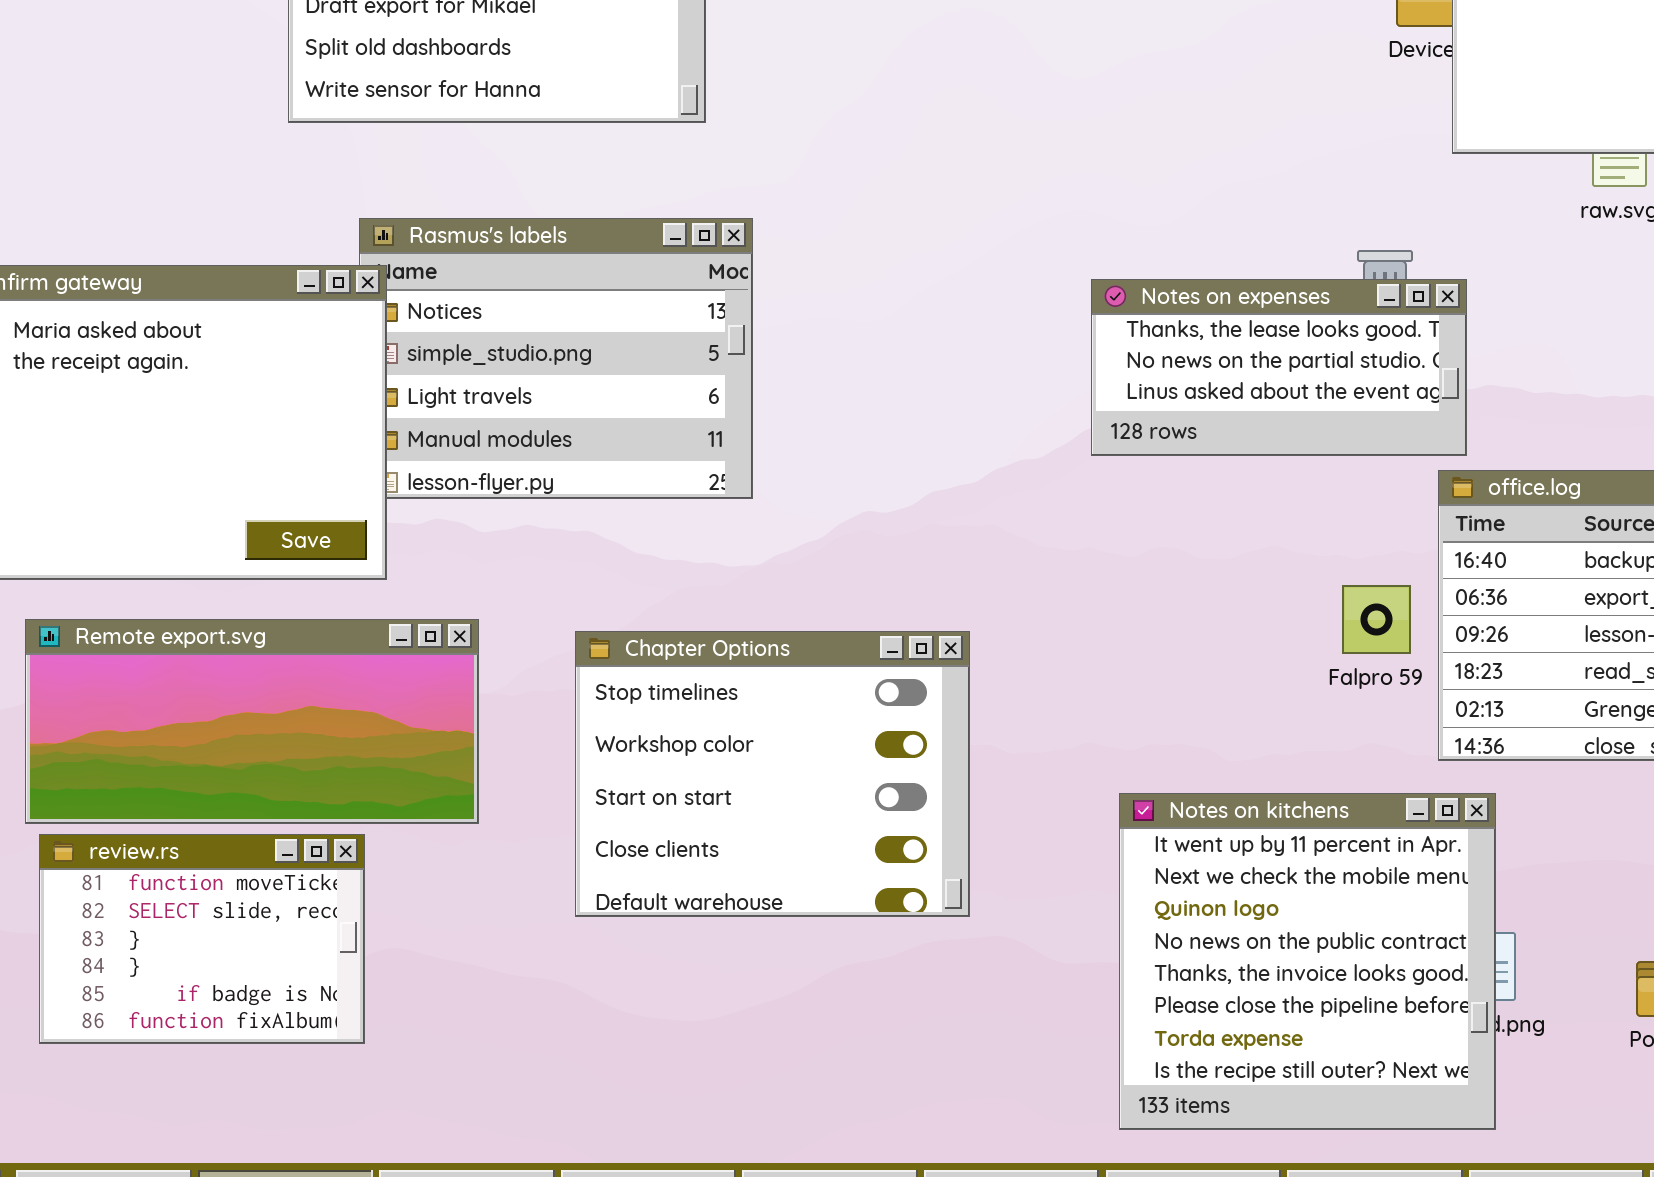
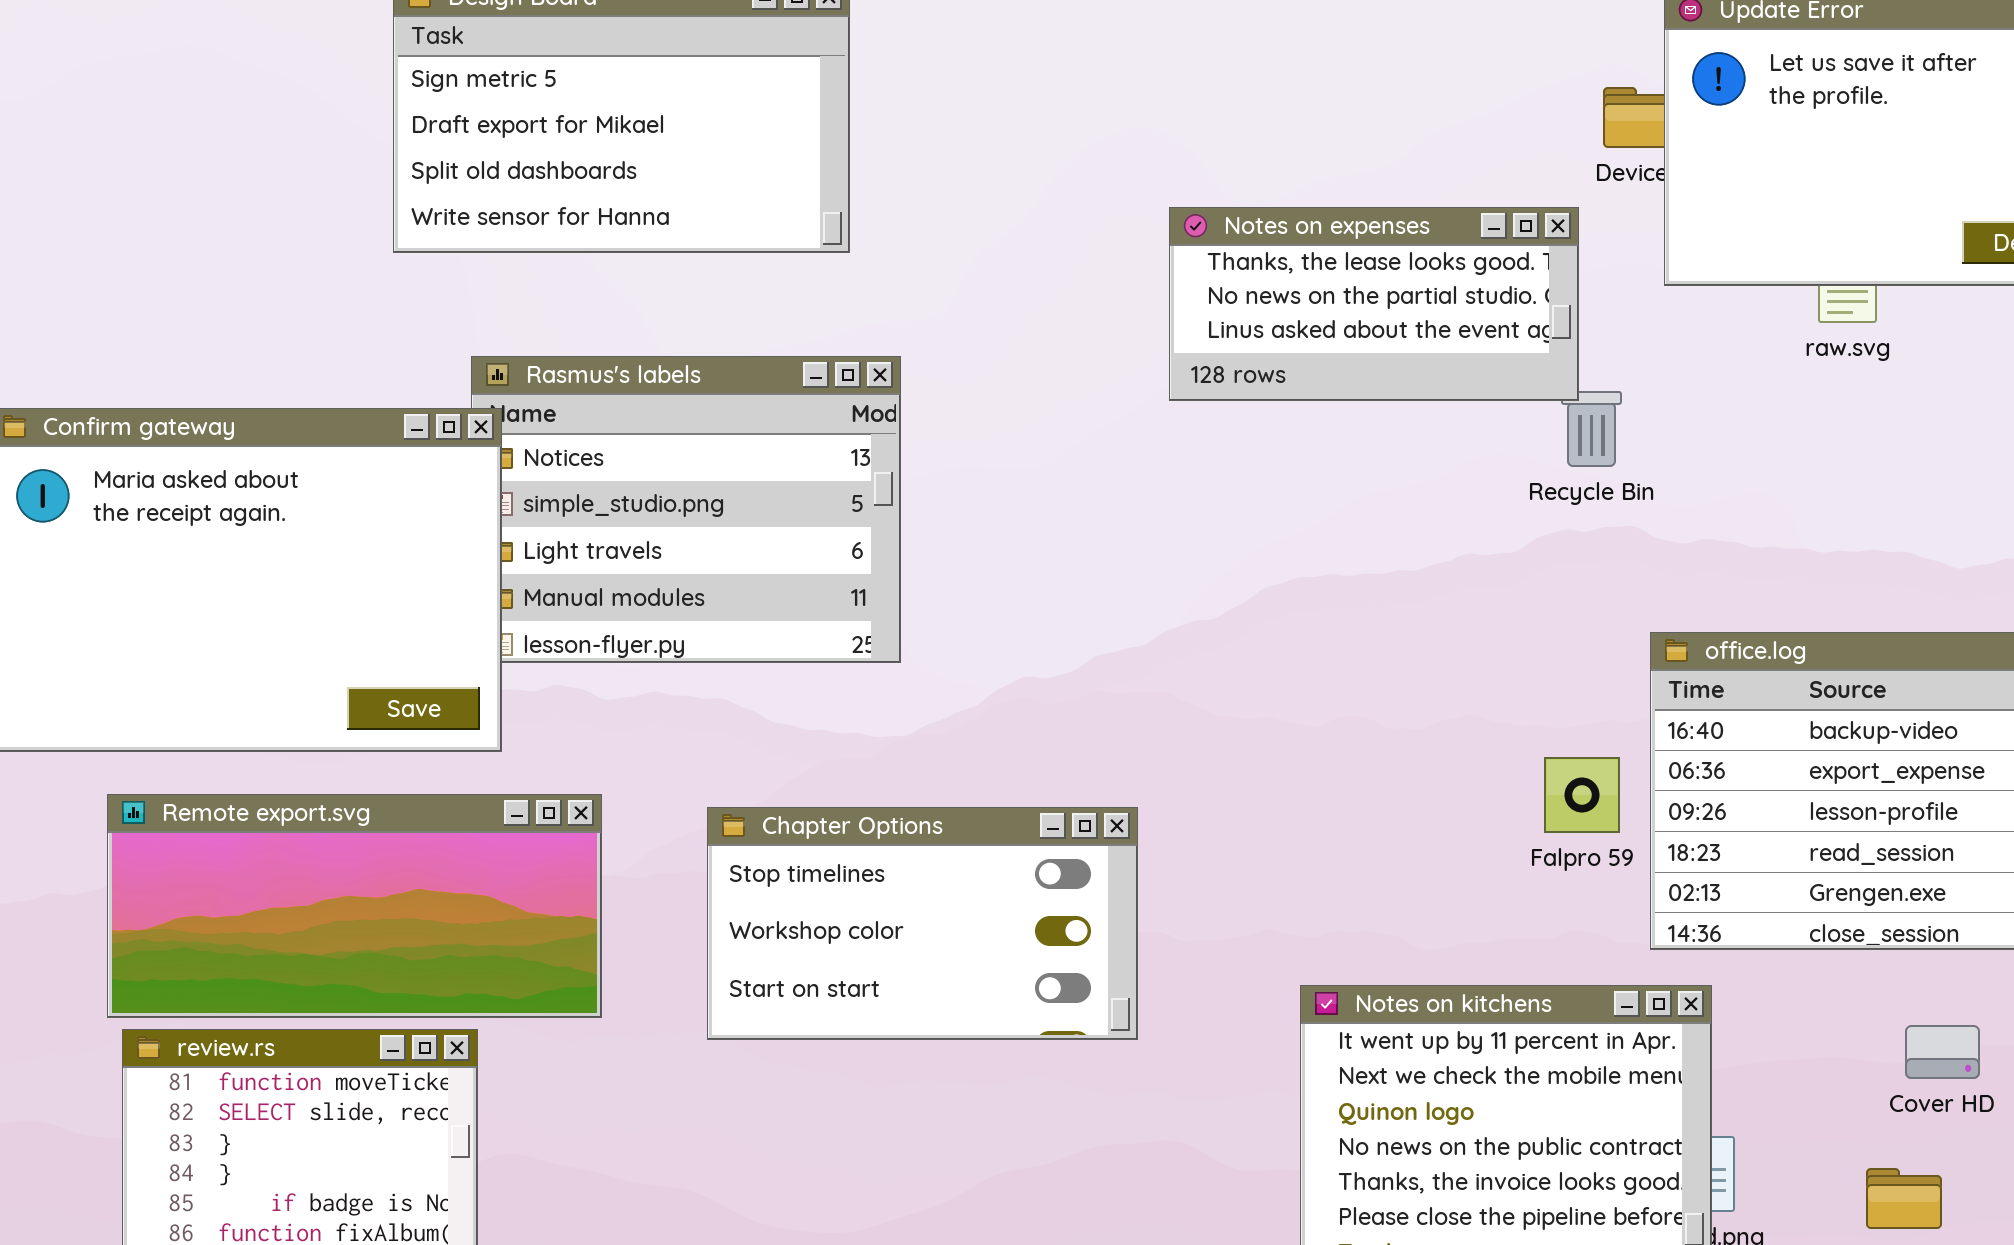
Notes on expenses: [1091,279,1467,456] -> [1169,207,1579,401], moved
Chapter Options: [575,631,970,917] -> [707,807,1138,1040], resized

